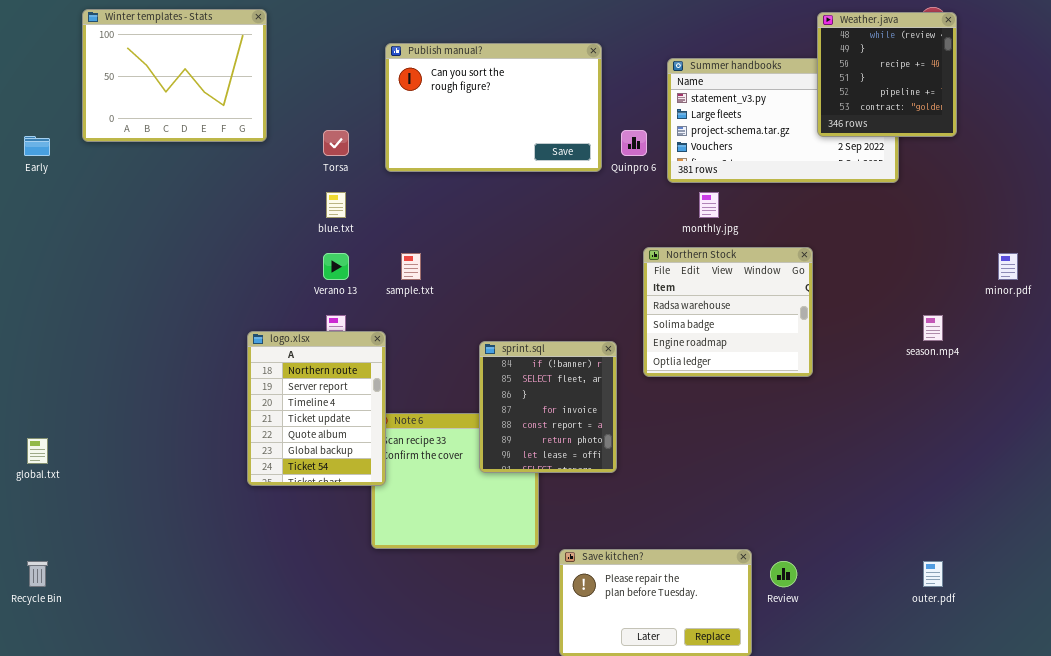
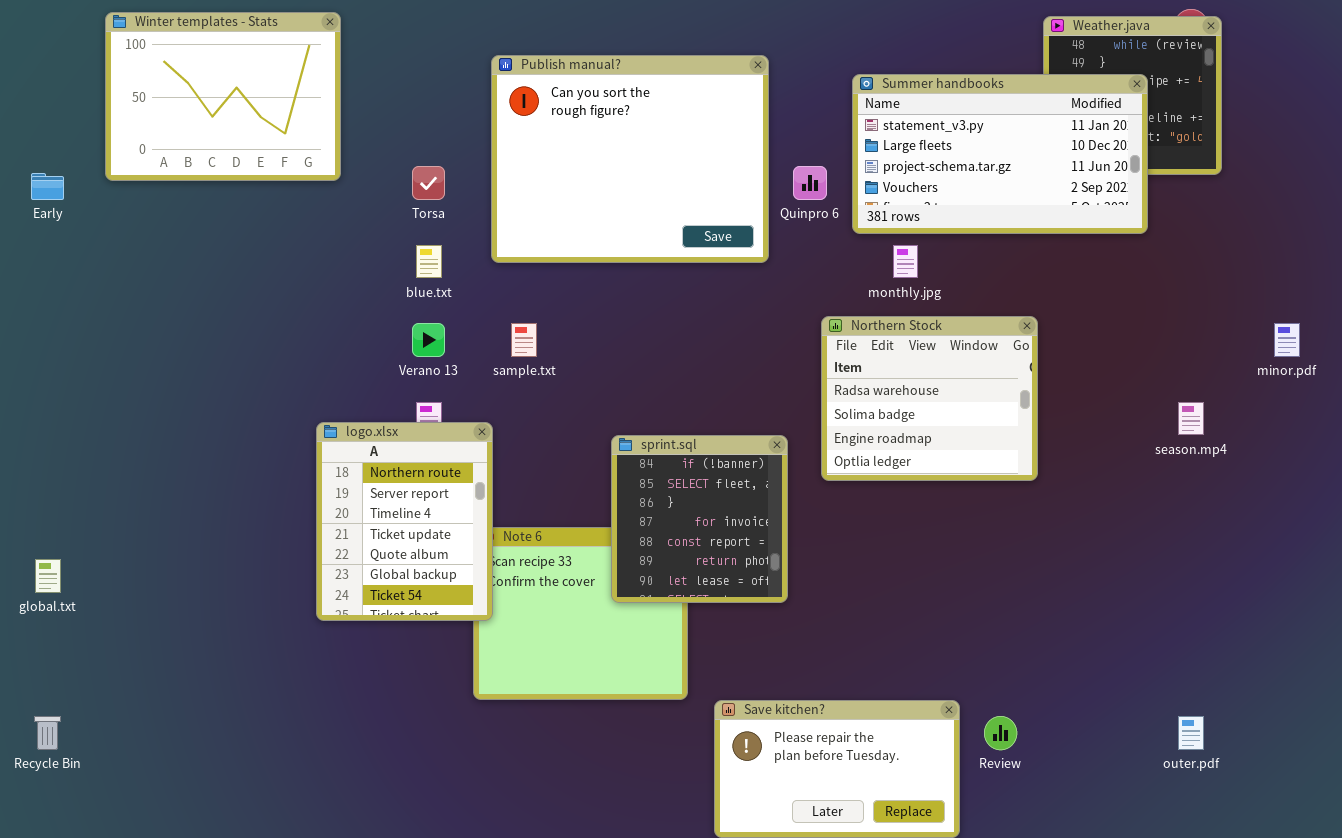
Publish manual?: [385,43,602,172] -> [491,55,769,263], resized
Summer handbooks: [667,58,899,183] -> [852,74,1148,234], raised

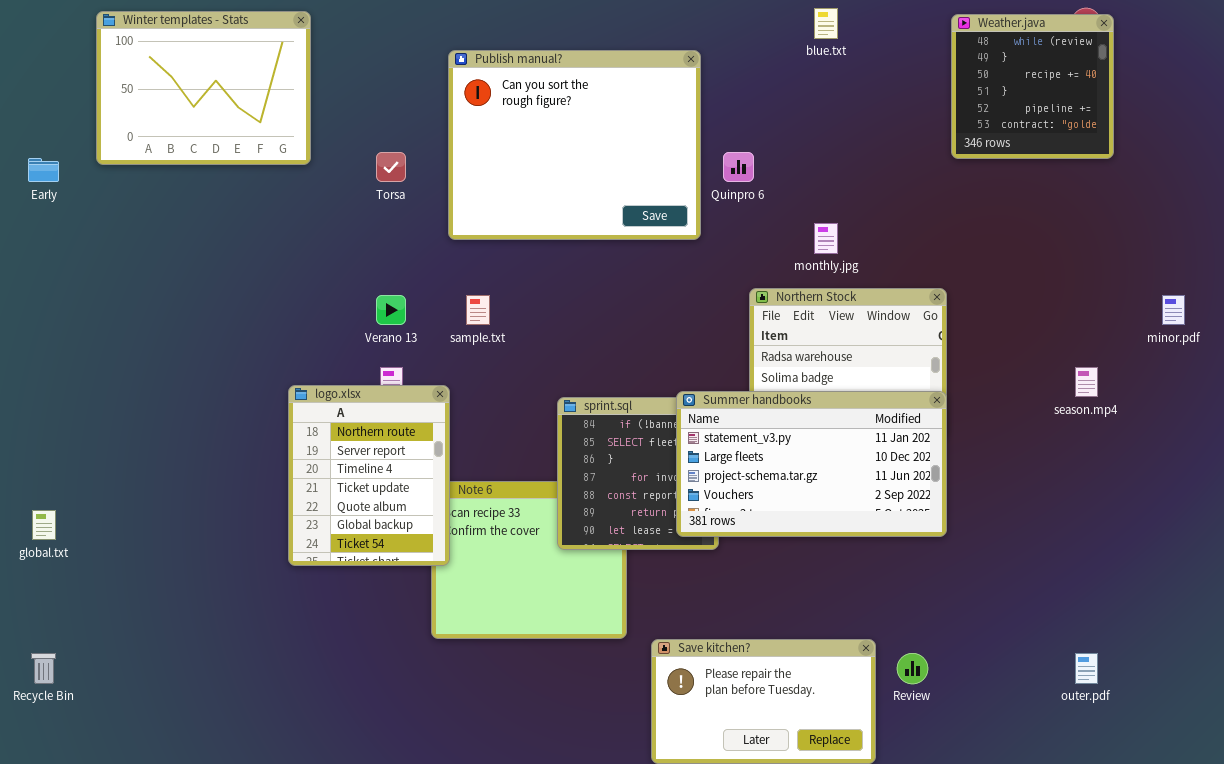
Summer handbooks: [852,74,1148,234] -> [676,391,947,537], moved
blue.txt: [416,245,442,278] -> [814,8,838,39], moved

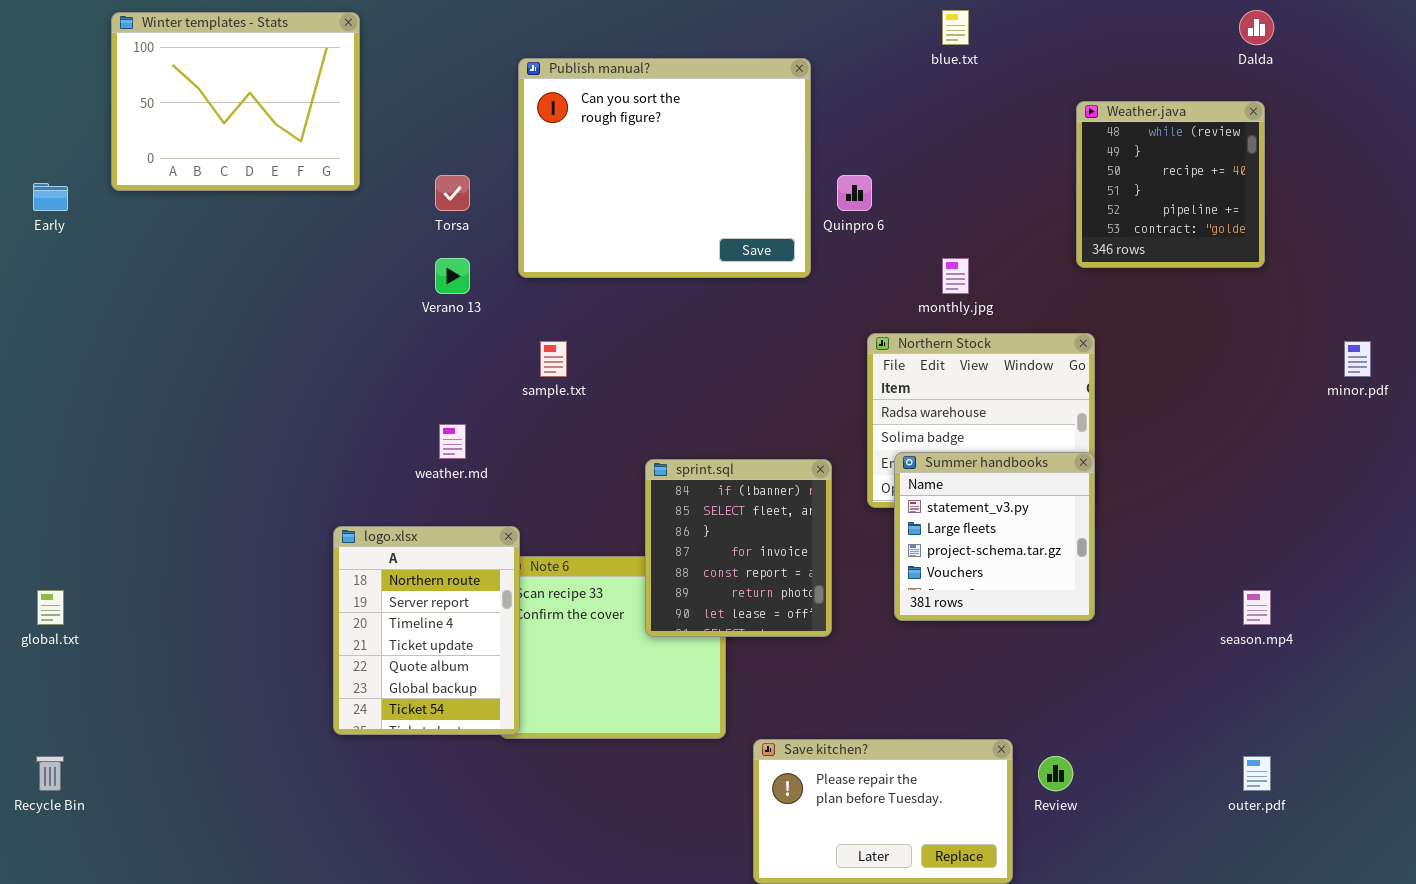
Weather.java: [951,14,1114,159] -> [1076,101,1265,268], moved
Verano 13: [376,295,406,325] -> [435,258,470,294], moved
season.mp4: [1075,367,1098,397] -> [1243,590,1271,625], moved
logo.xlsx: [288,385,450,566] -> [333,526,520,735], moved
Summer handbooks: [676,391,947,537] -> [894,452,1095,621], resized

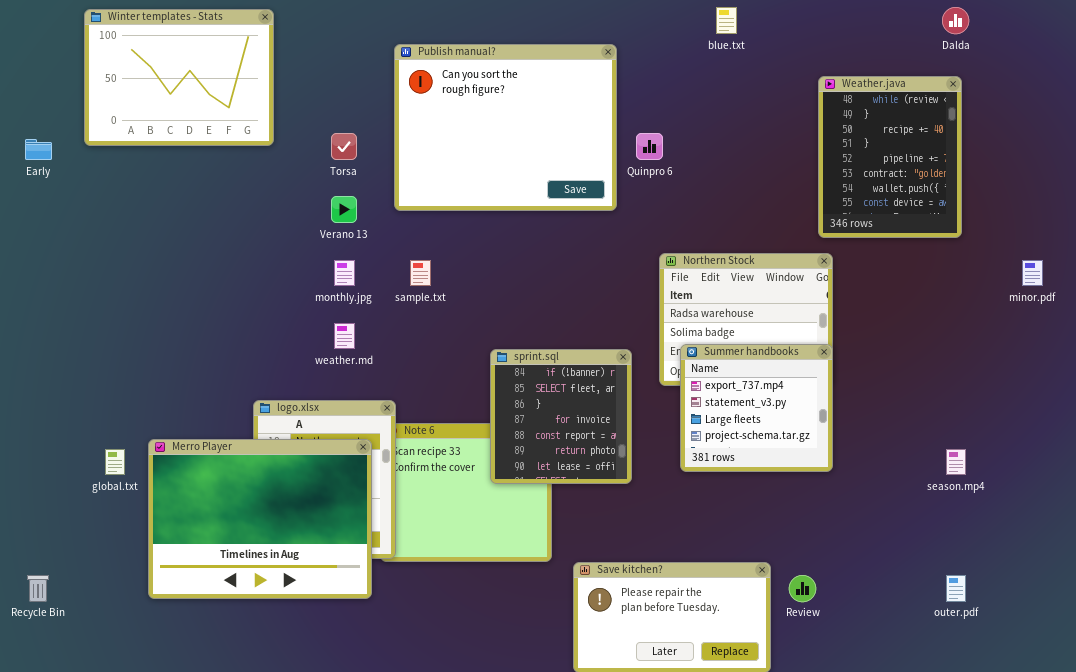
Weather.java: [1076,101,1265,268] -> [818,76,962,238], resized
monthly.jpg: [942,258,969,294] -> [334,260,355,286], moved
Summer handbooks: [894,452,1095,621] -> [680,344,833,472], scrolled up 1 row
Merro Player: none -> [148,439,372,599], opened
global.txt: [37,590,64,625] -> [105,449,125,475], moved

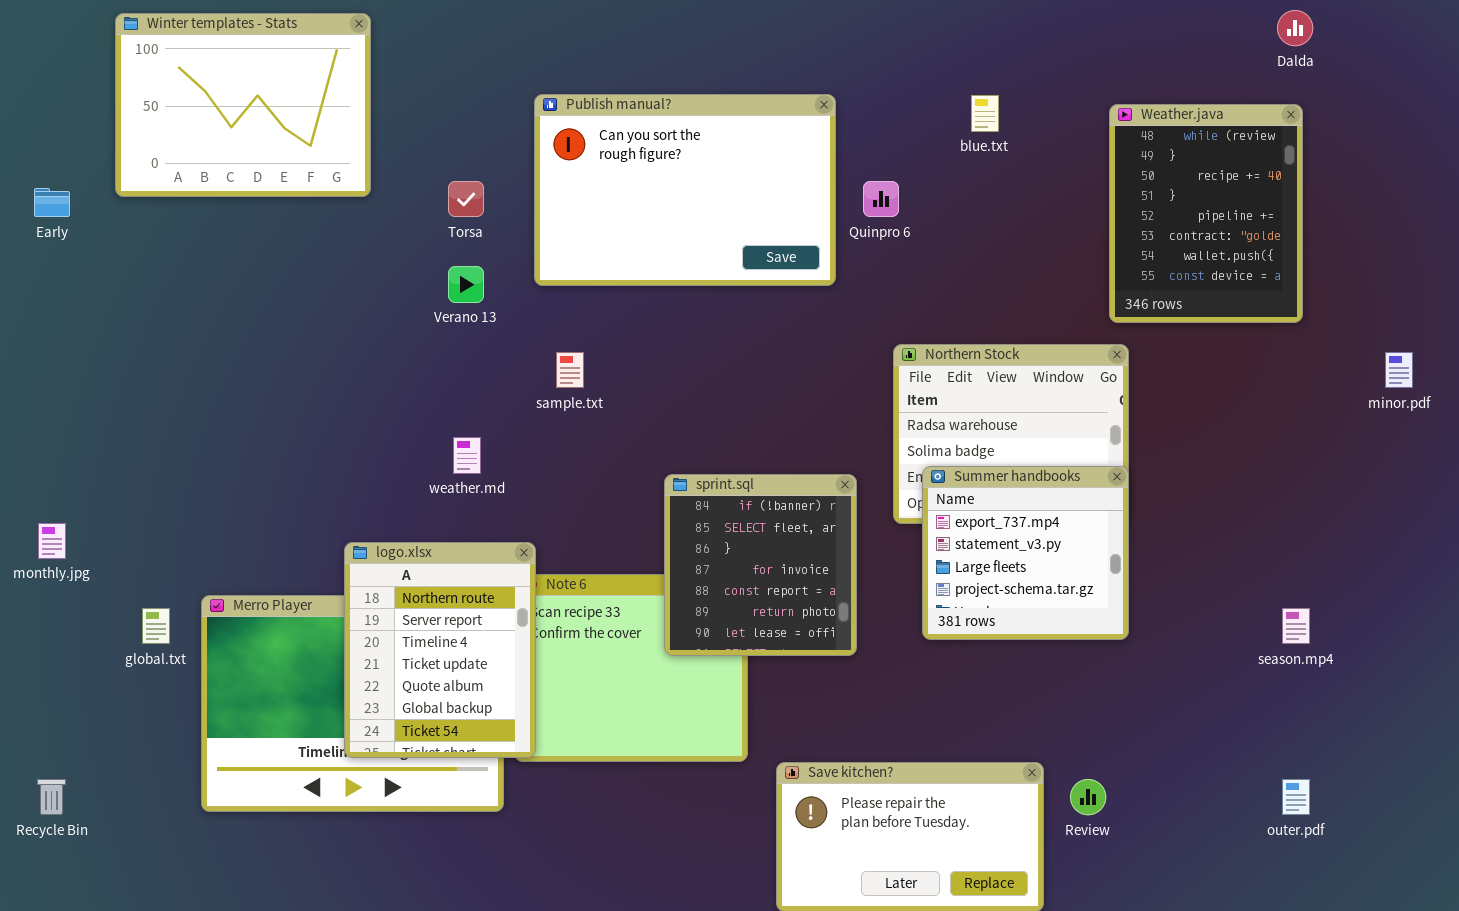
blue.txt: [716,7,737,34] -> [971,95,999,132], moved
Publish manual?: [394,44,617,211] -> [534,94,836,286], resized
monthly.jpg: [334,260,355,286] -> [38,523,66,559], moved
logo.xlsx: [253,400,396,559] -> [344,542,536,758], raised

